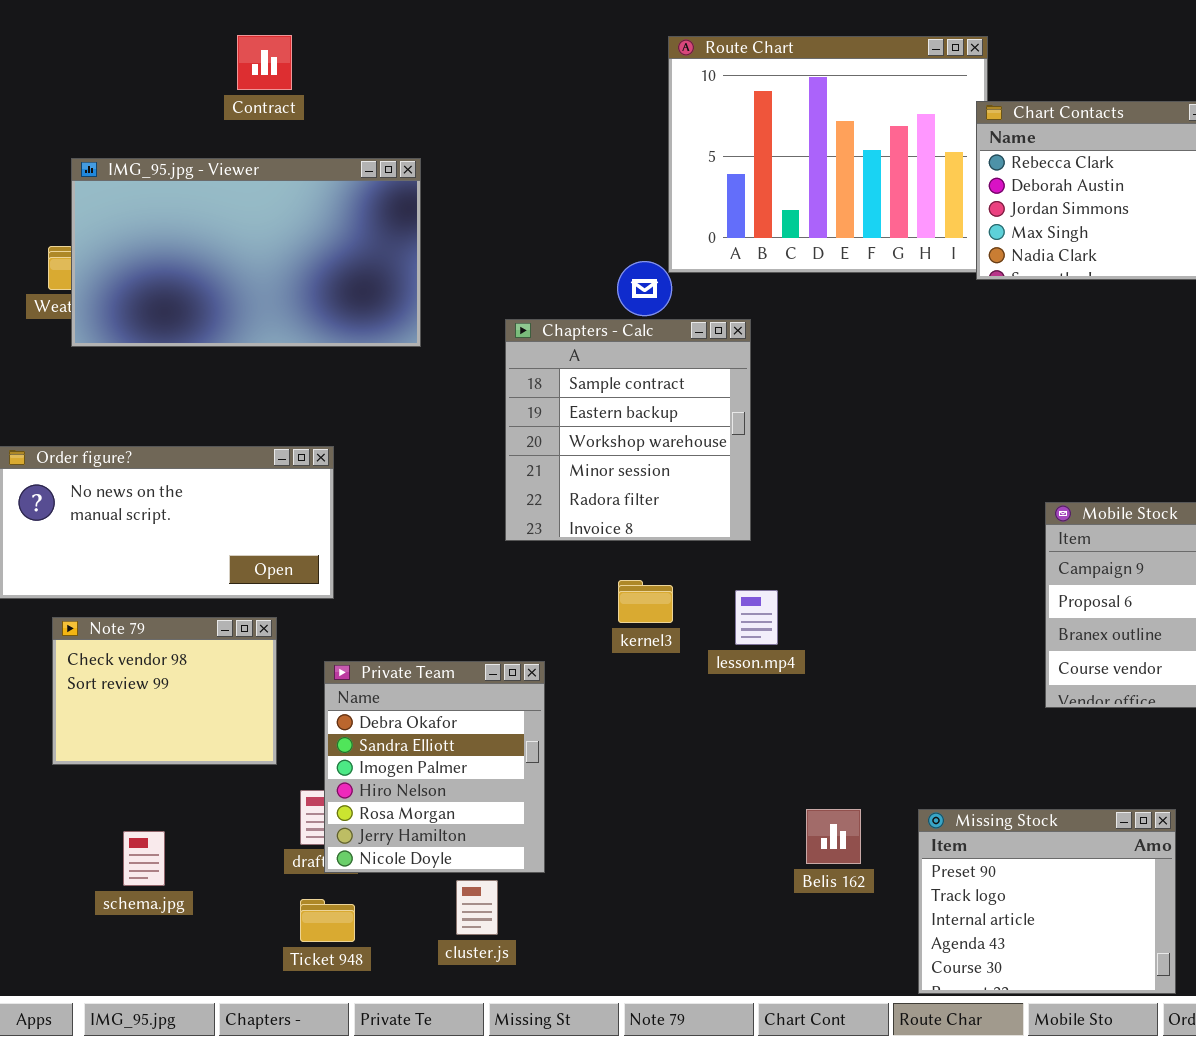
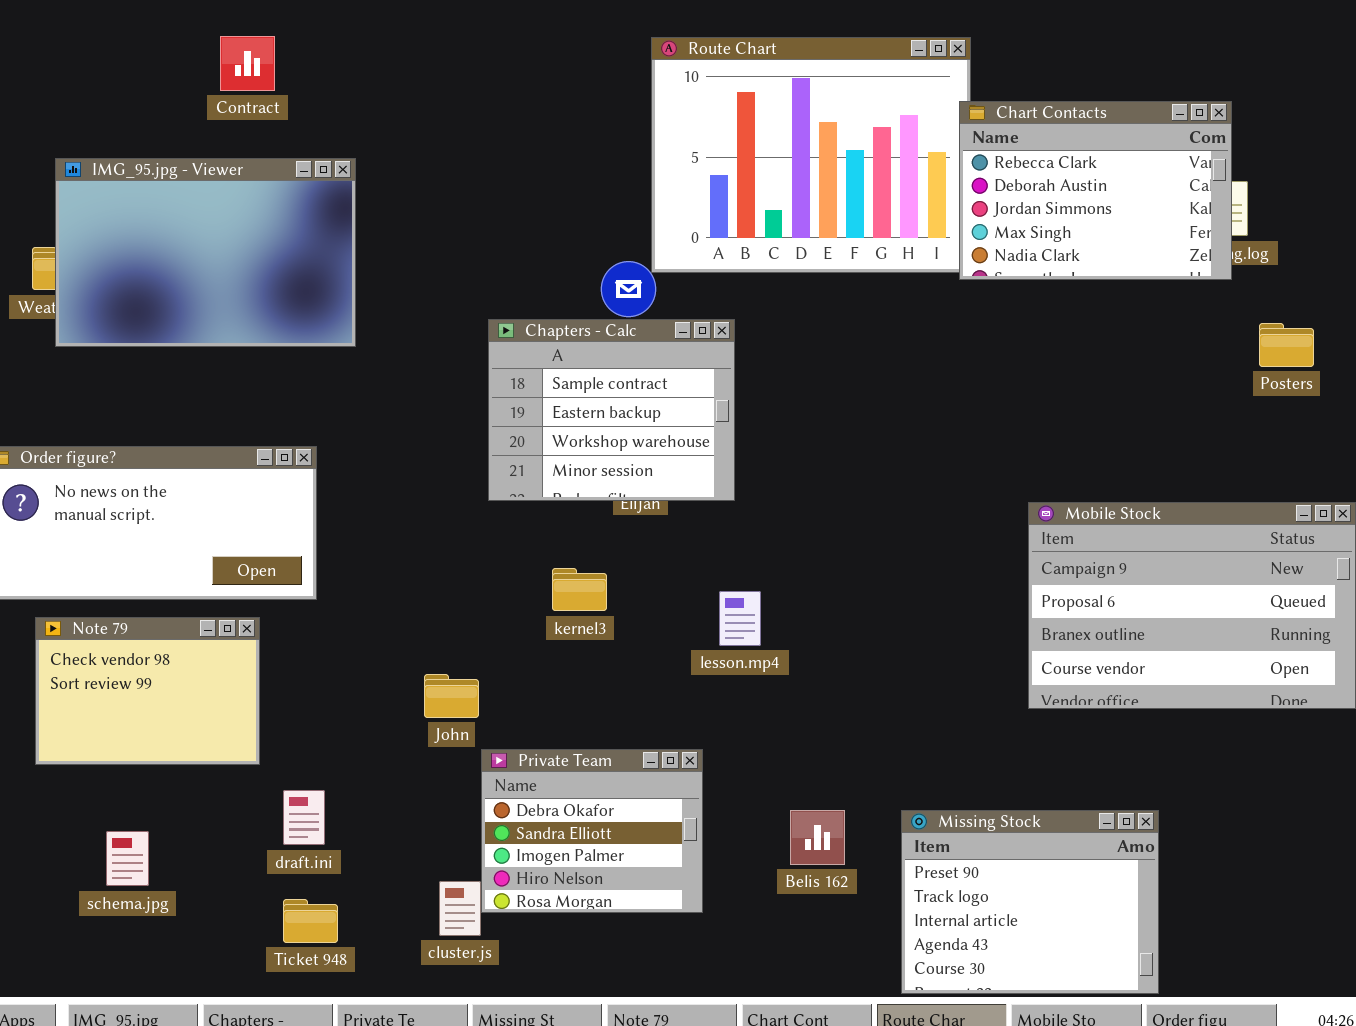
IMG_95.jpg - Viewer: [71,158,421,347] -> [55,158,356,347], resized
Chapters - Calc: [505,319,751,541] -> [488,319,735,501], resized
kernel3: [618,580,673,623] -> [552,568,607,611], moved
Private Team: [324,661,545,873] -> [481,749,703,913], moved, resized

